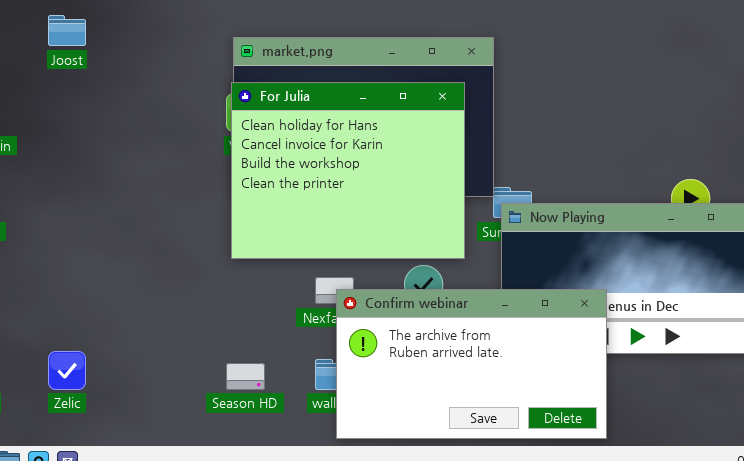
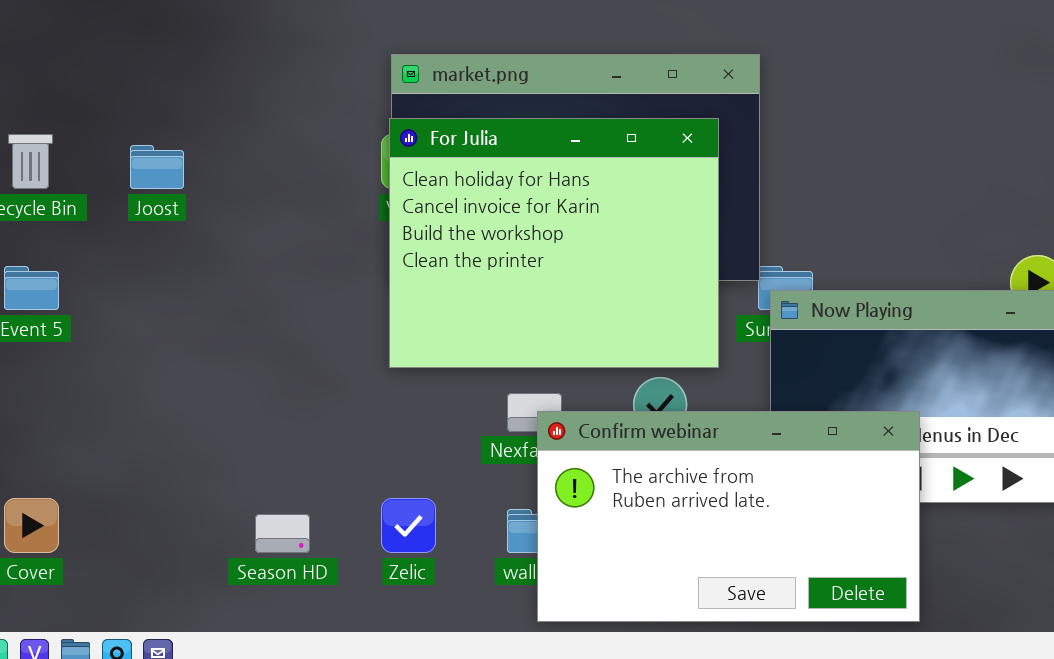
Joost: [48,15,86,46] -> [130,145,184,189], moved
Zelic: [48,351,86,390] -> [381,498,436,553], moved
Season HD: [226,363,265,390] -> [255,514,310,553], moved

